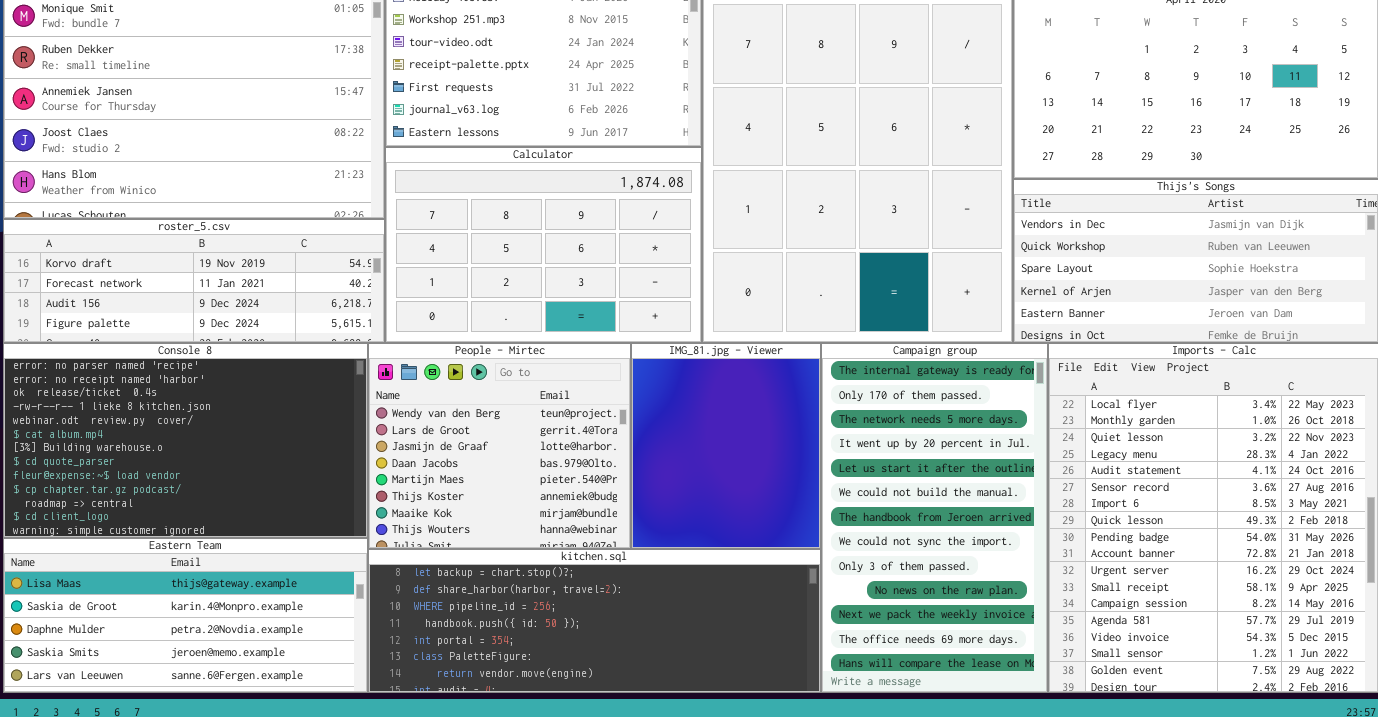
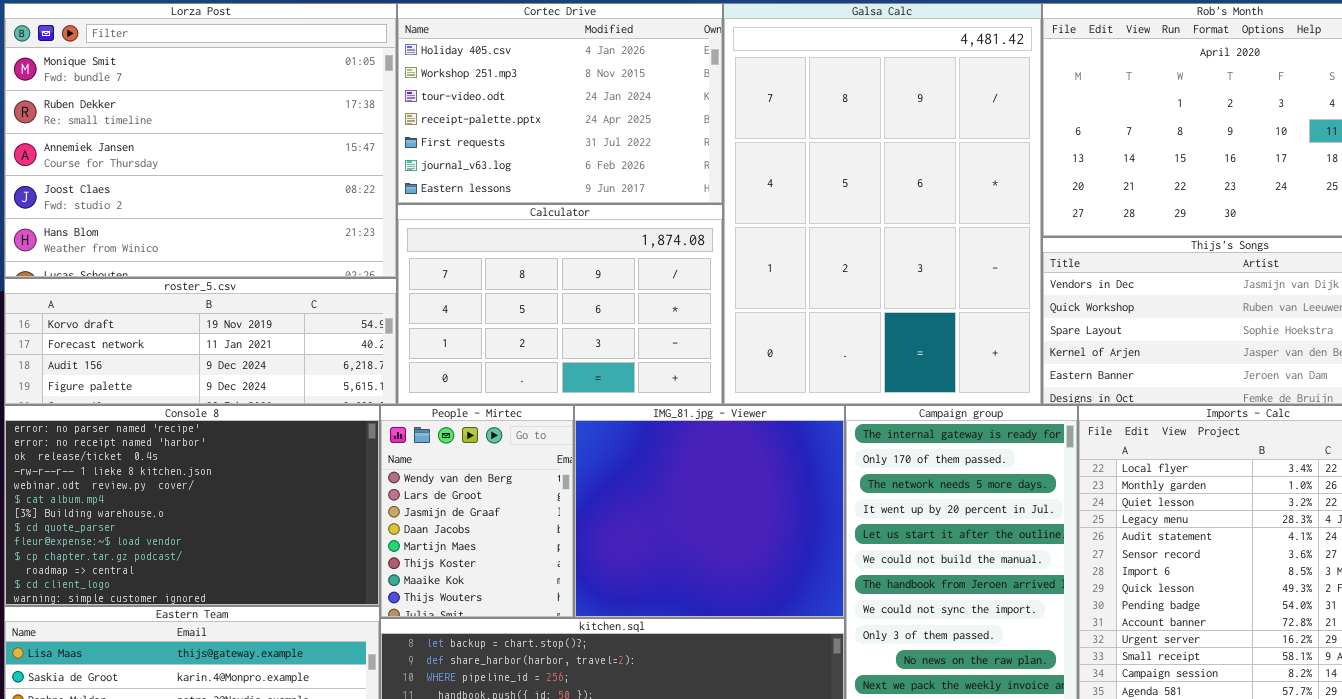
People - Mirtec: [368,343,631,549] -> [380,405,574,618], resized
IMG_81.jpg - Viewer: [631,343,821,549] -> [574,405,845,618], resized

